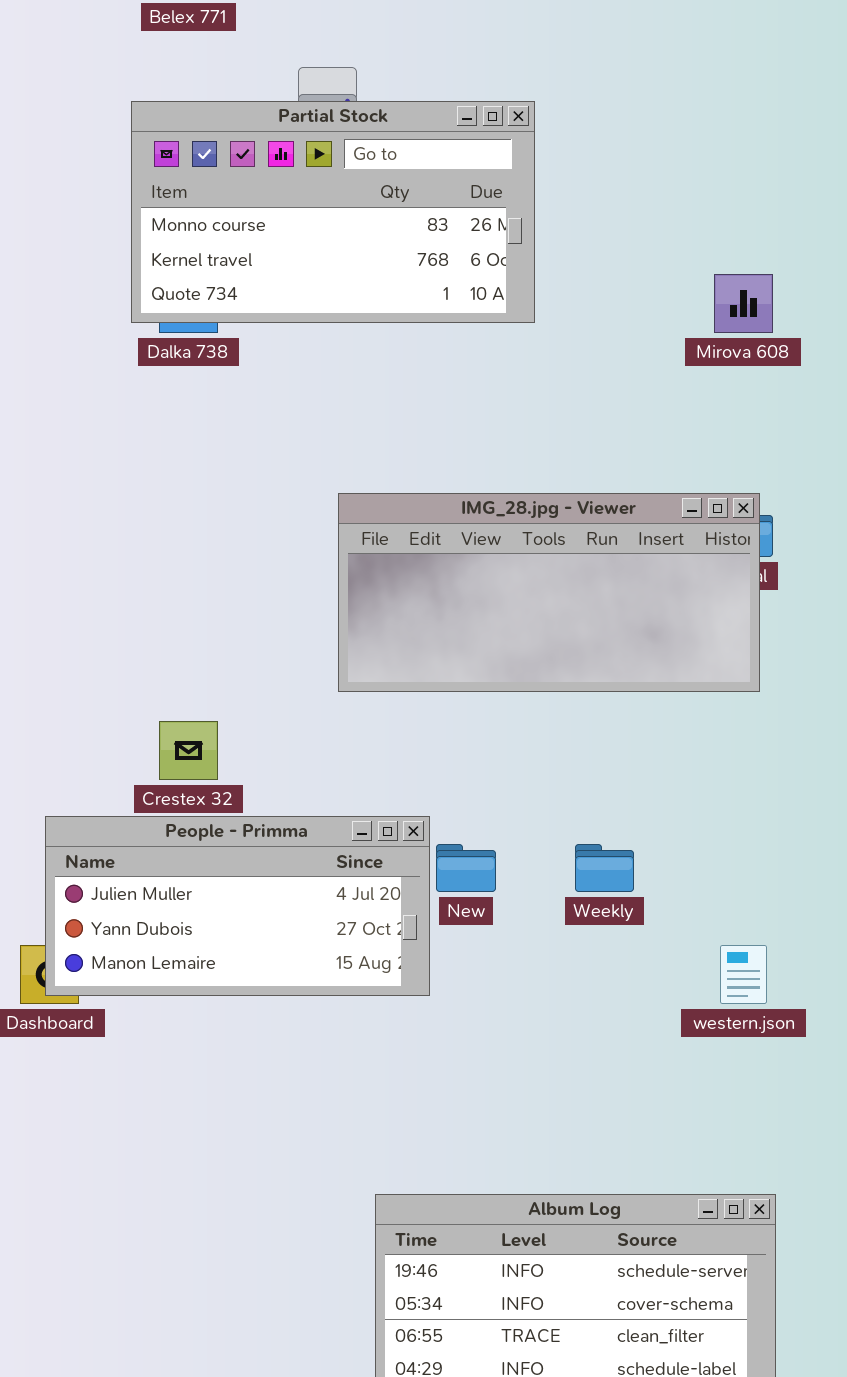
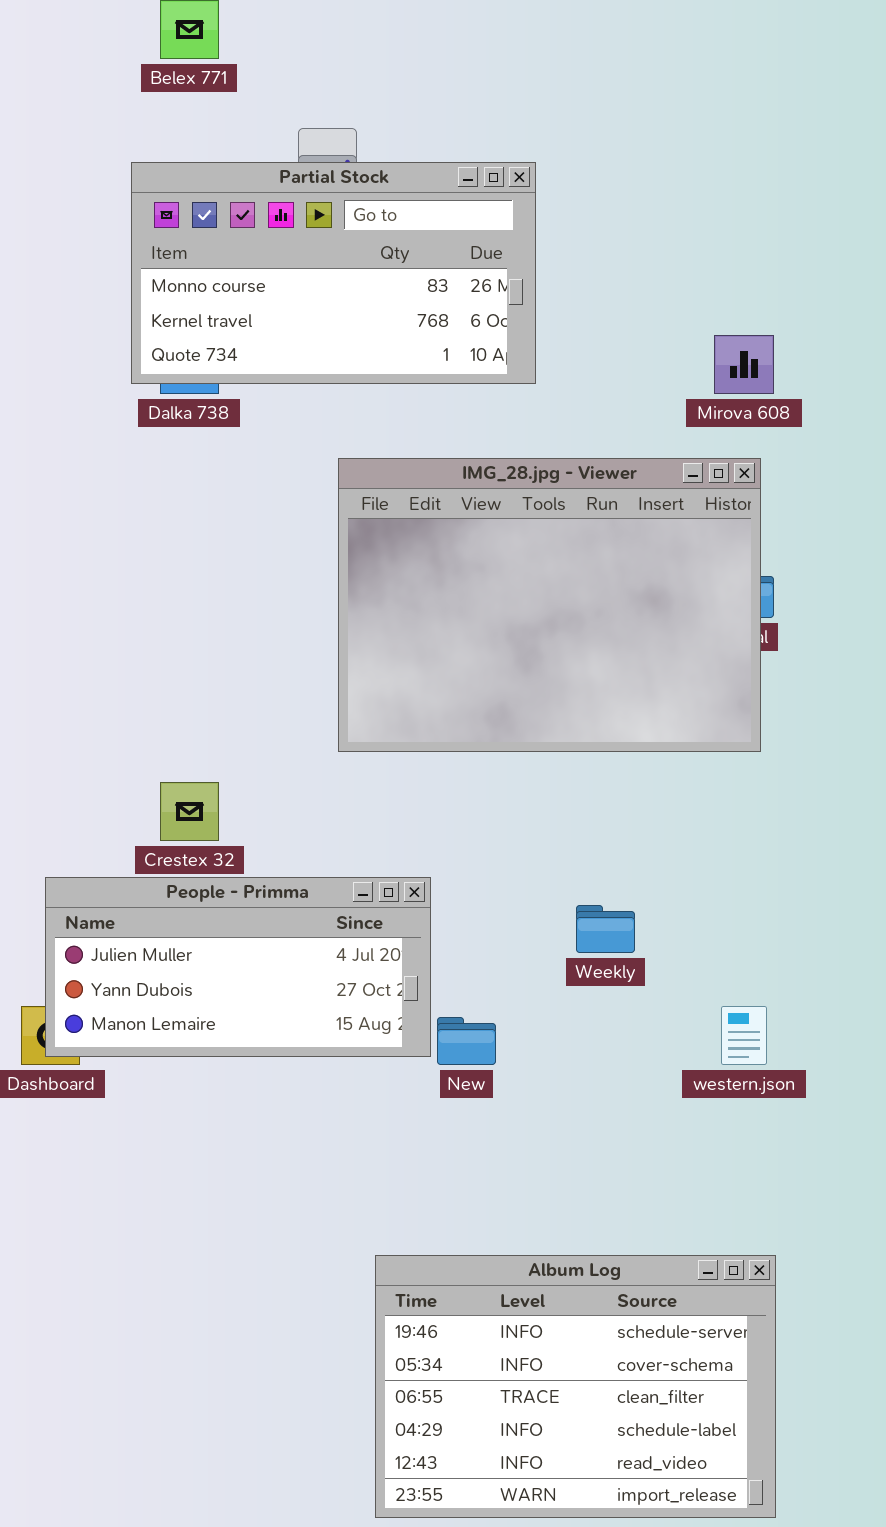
IMG_28.jpg - Viewer: [338,493,760,692] -> [338,458,761,752], resized
New: [436,844,496,892] -> [437,1017,496,1065], moved

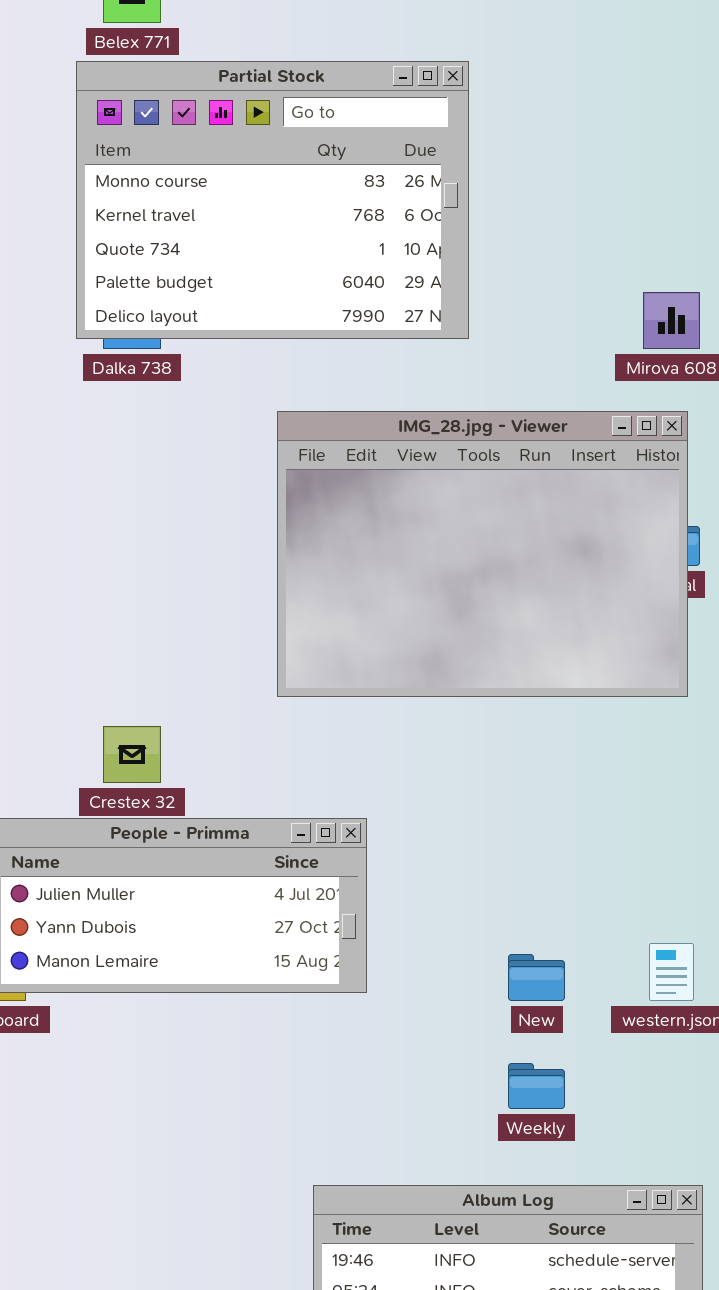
Partial Stock: [131,162,536,384] -> [76,61,469,339], resized
Weekly: [576,905,635,953] -> [508,1063,565,1109], moved
New: [437,1017,496,1065] -> [508,954,565,1001], moved

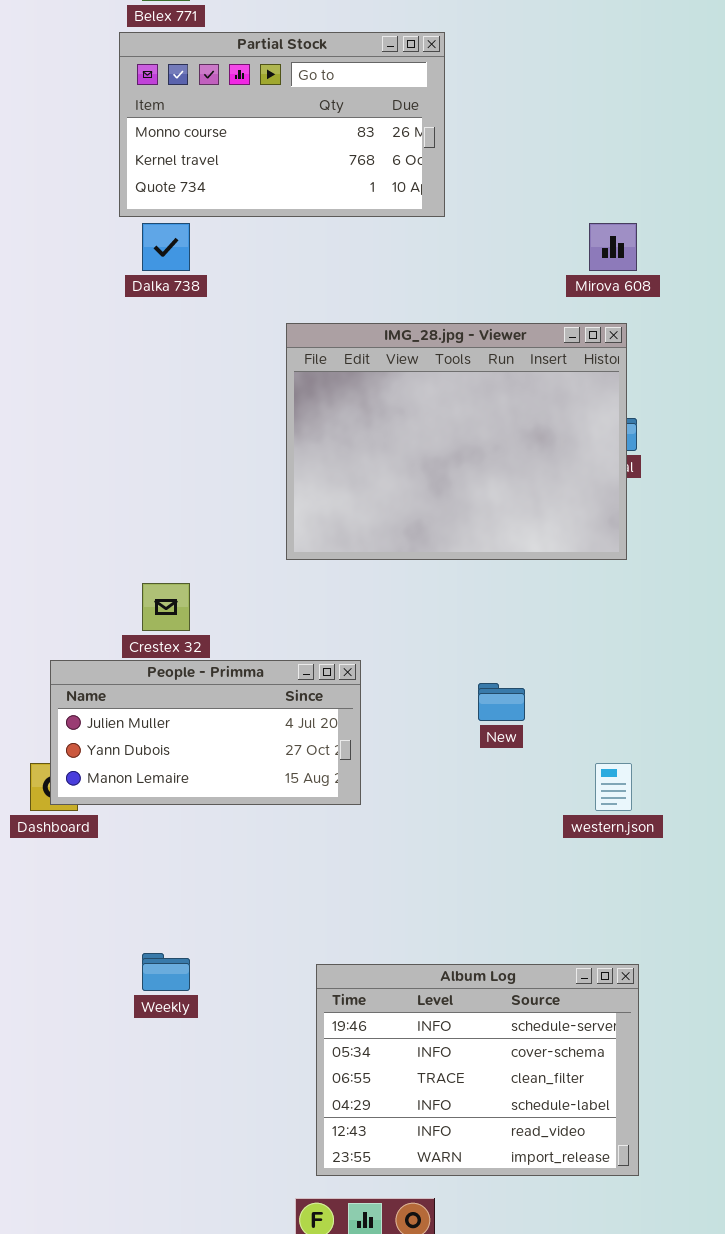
Partial Stock: [76,61,469,339] -> [119,32,445,217], resized
New: [508,954,565,1001] -> [478,683,525,721], moved
Weekly: [508,1063,565,1109] -> [142,953,190,991], moved

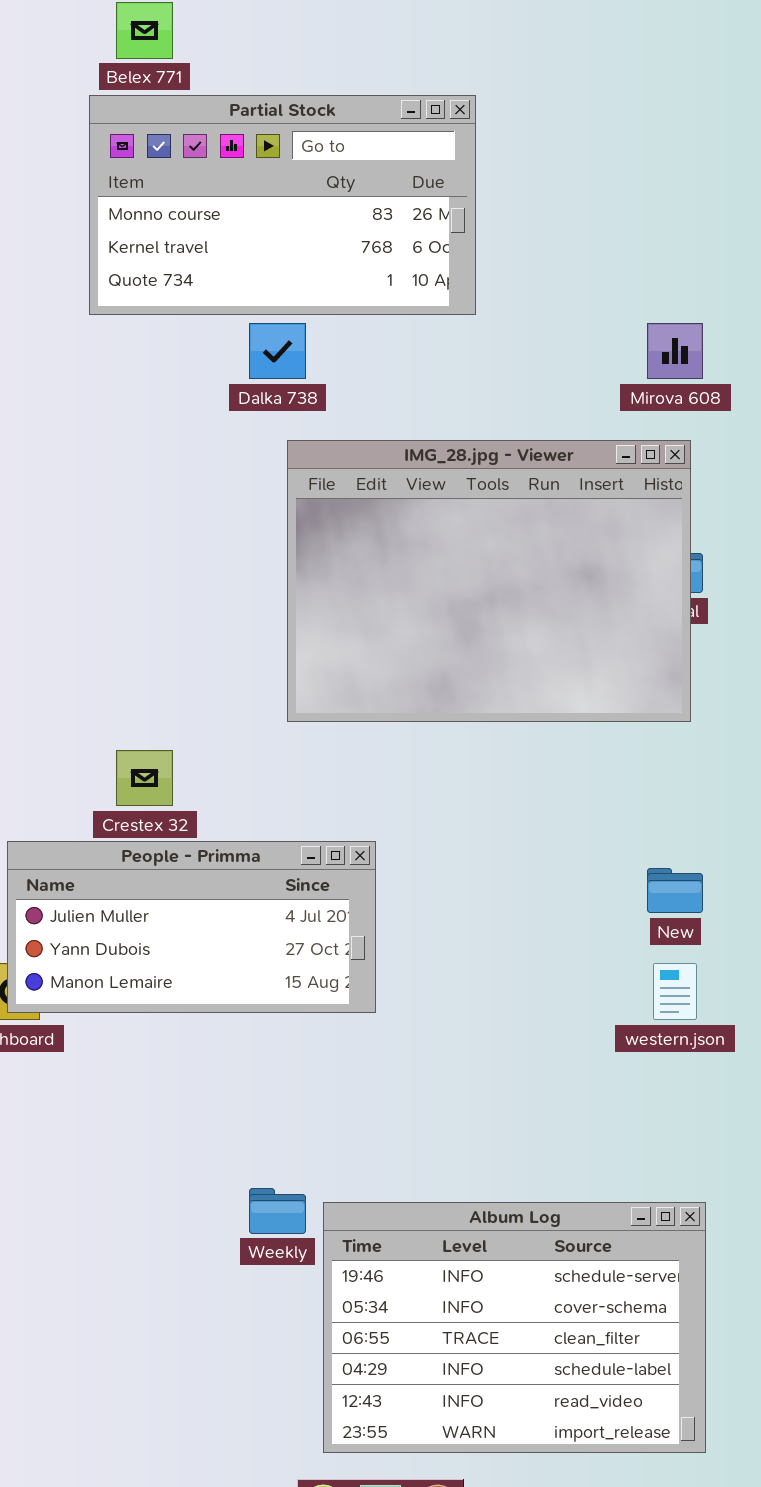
Dalka 738: [142,223,190,271] -> [249,323,306,379], moved
New: [478,683,525,721] -> [647,868,703,913], moved
Weekly: [142,953,190,991] -> [249,1188,306,1234], moved

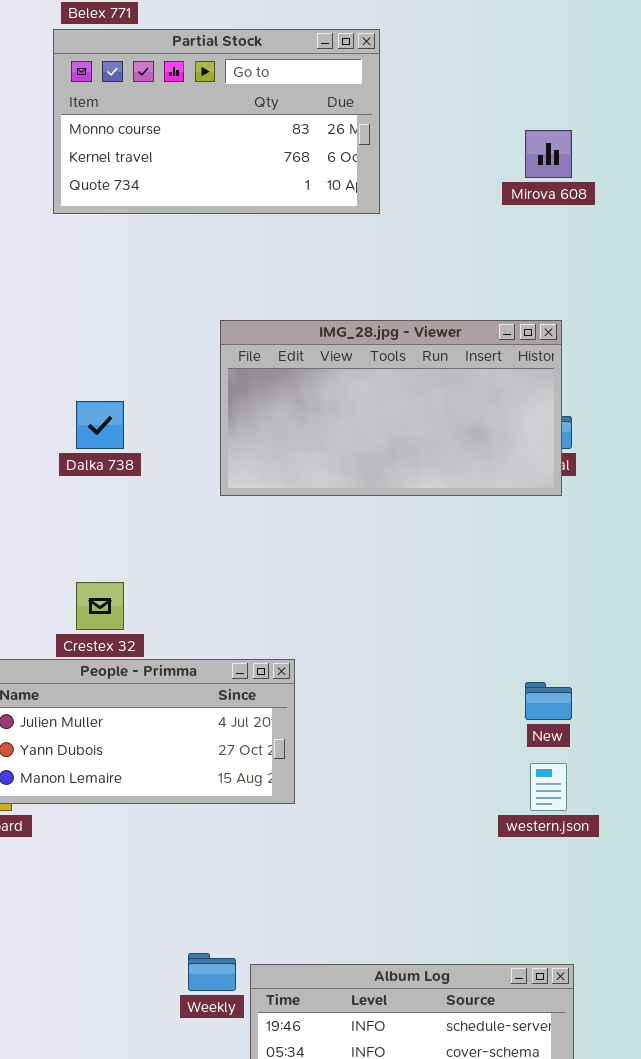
Dalka 738: [249,323,306,379] -> [76,401,124,449], moved
Mirova 608: [647,323,703,379] -> [525,130,572,178], moved
IMG_28.jpg - Viewer: [287,440,691,722] -> [220,320,562,496], resized

